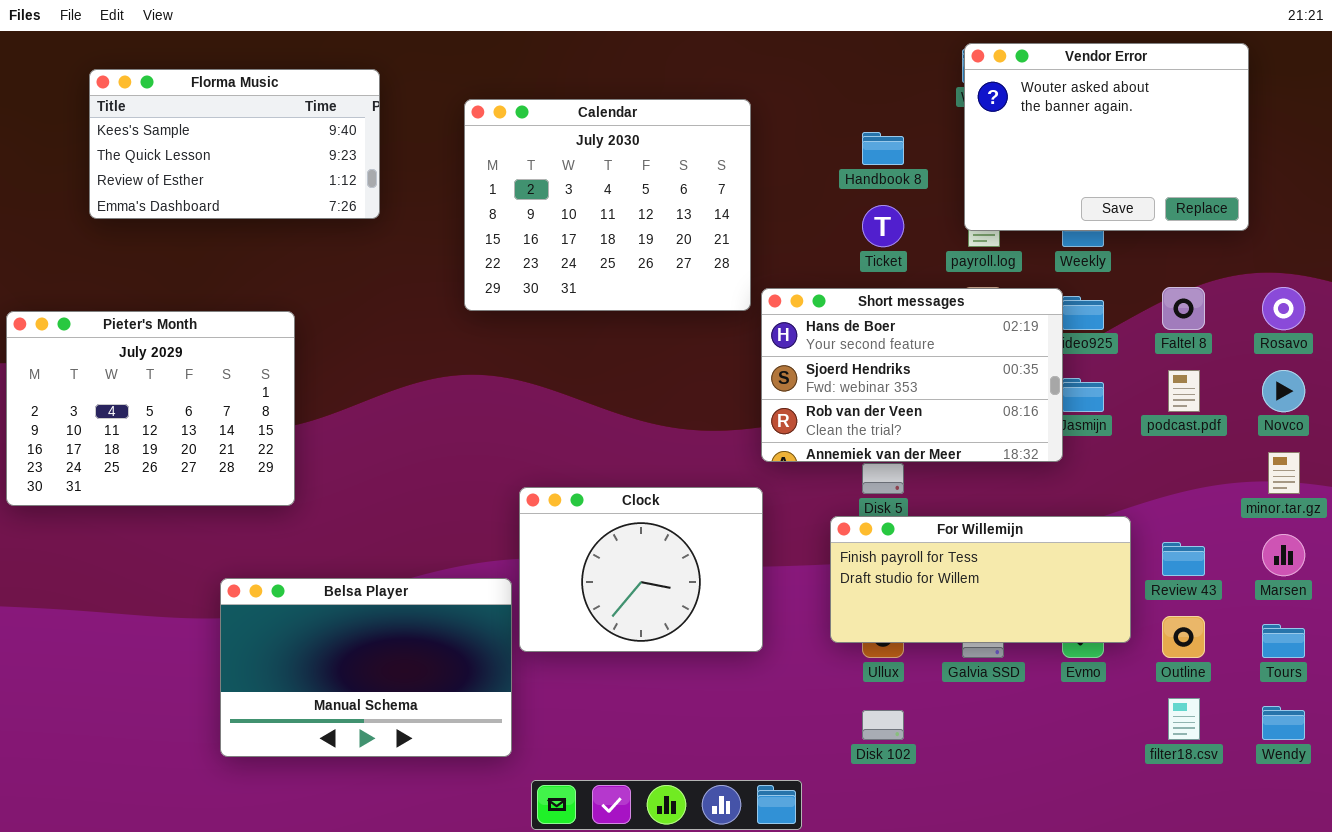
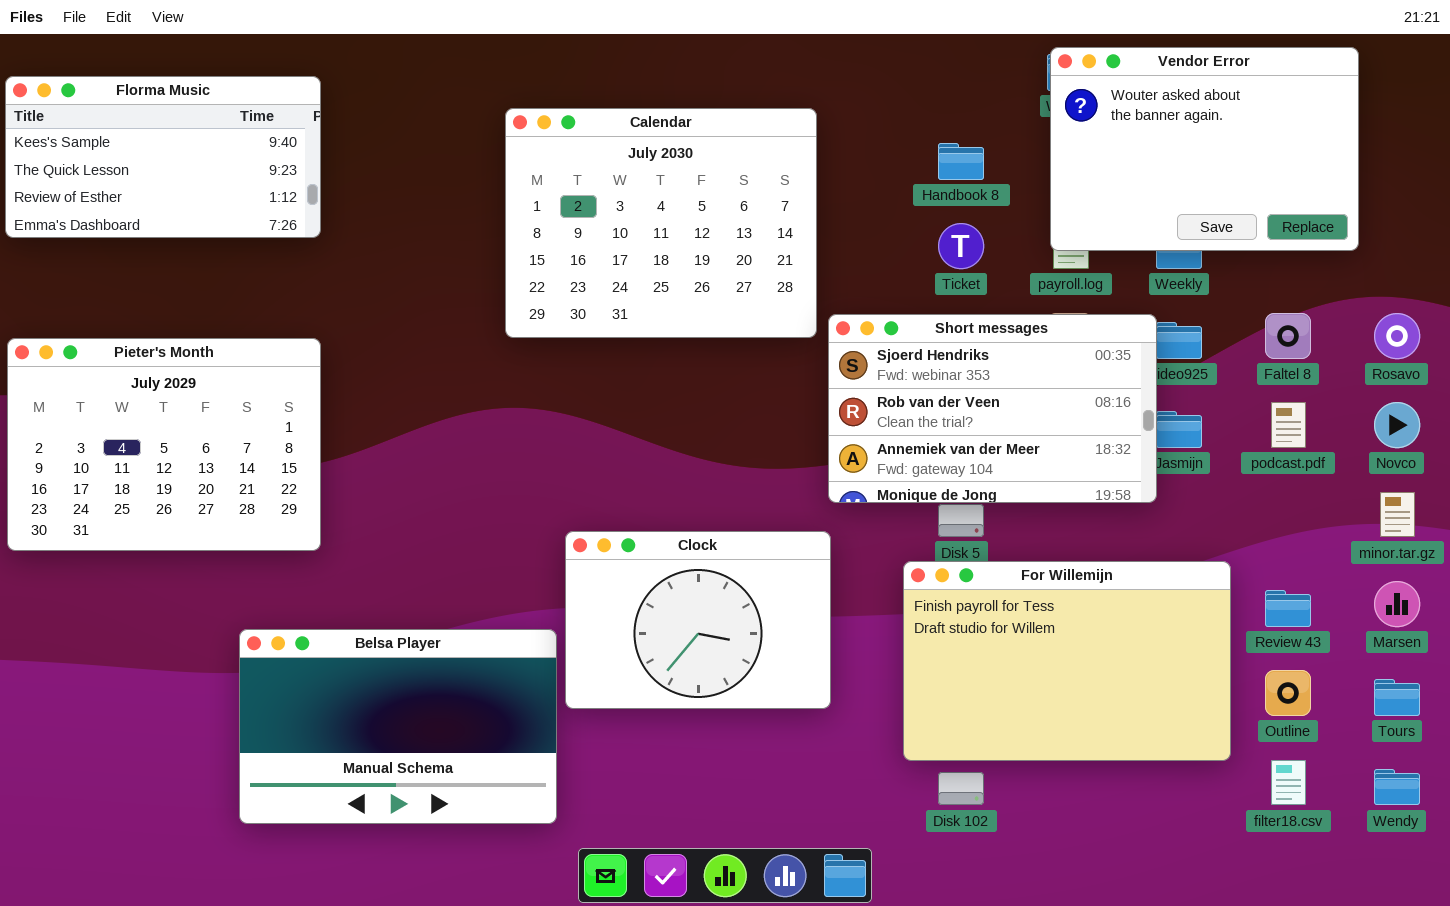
Florma Music: [89,69,380,219] -> [5,76,321,238], moved
Short messages: [761,288,1063,462] -> [828,314,1157,503], scrolled down 1 row
For Willemijn: [830,516,1131,643] -> [903,561,1231,761], resized

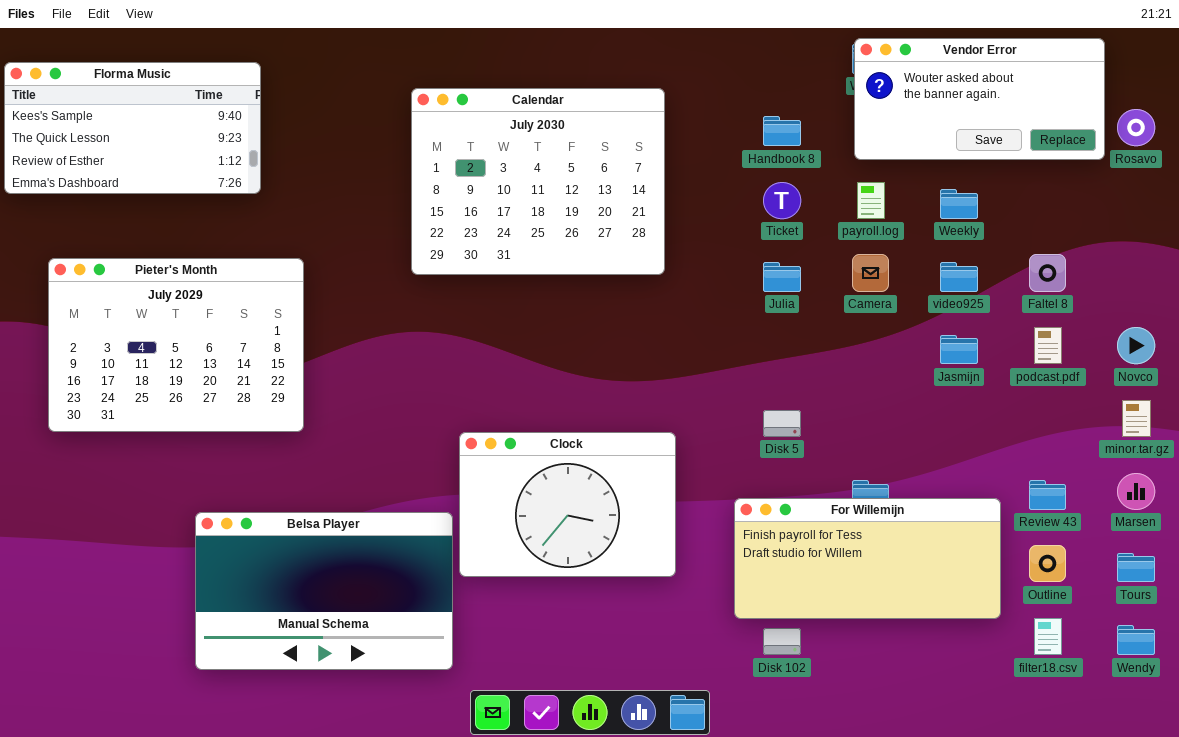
Vendor Error: [1050,47,1359,251] -> [854,38,1105,160], resized
Rosavo: [1374,313,1420,359] -> [1117,109,1155,146], moved
Short messages: [828,314,1157,503] -> none, closed
Pieter's Month: [7,338,321,551] -> [48,258,304,432], moved
For Willemijn: [903,561,1231,761] -> [734,498,1001,619], resized

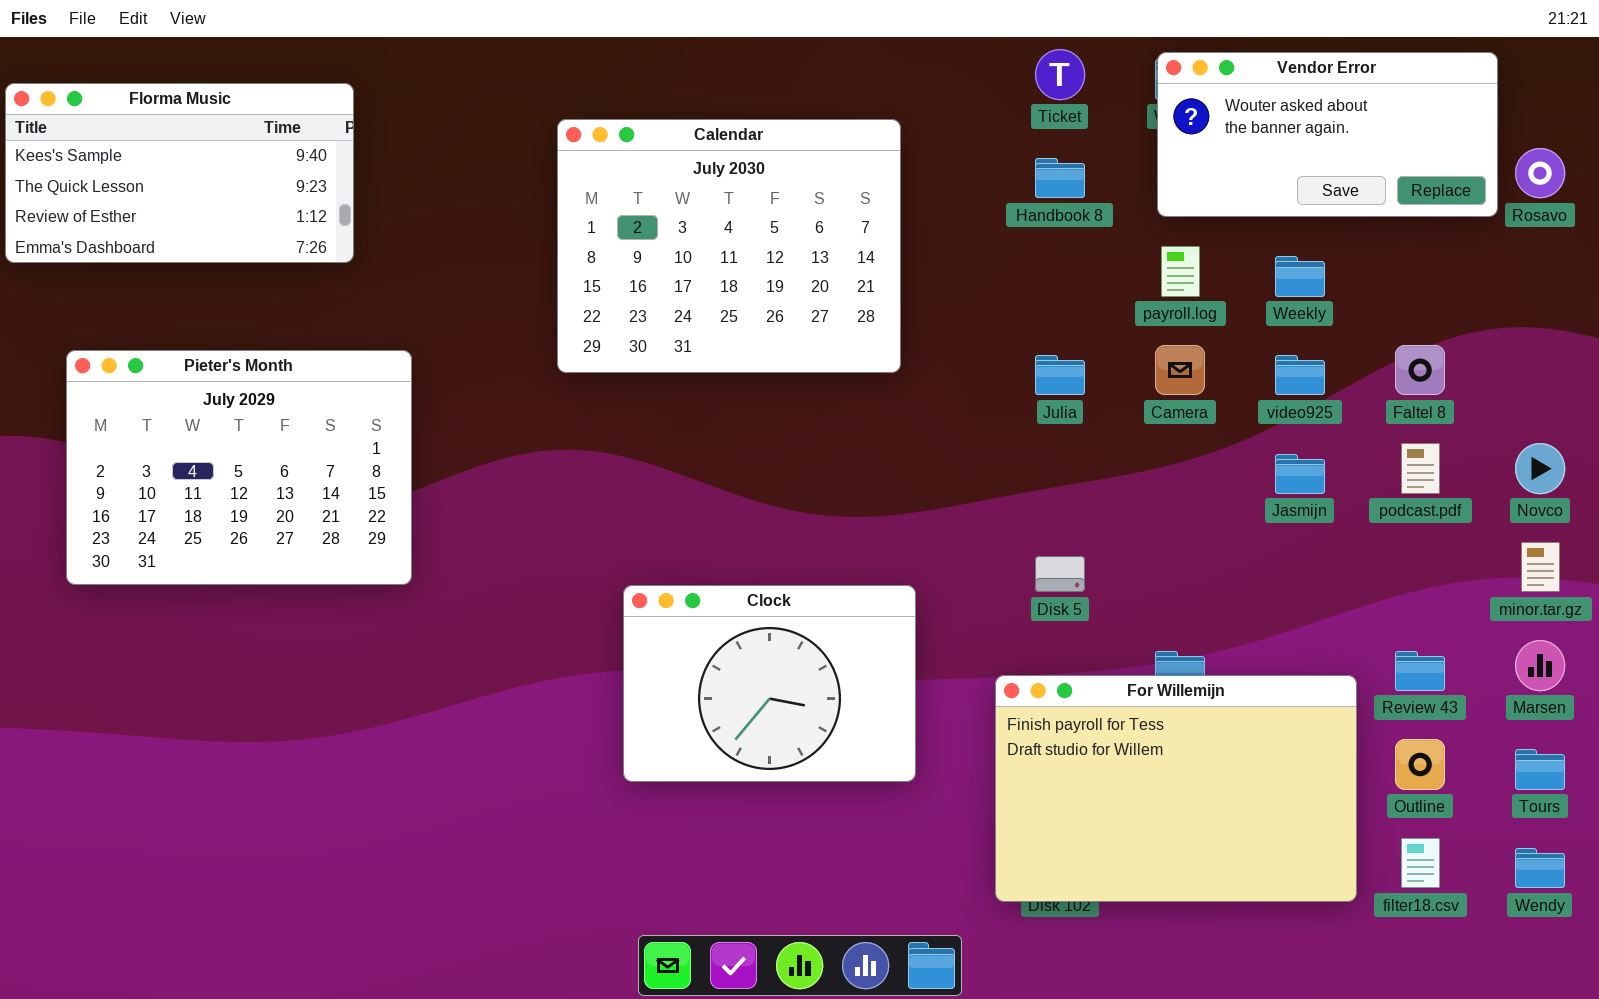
Ticket: [763,182,801,219] -> [1035,49,1085,100], moved
For Willemijn: [734,498,1001,619] -> [995,675,1357,902], resized
Belsa Player: [195,512,453,670] -> none, closed

